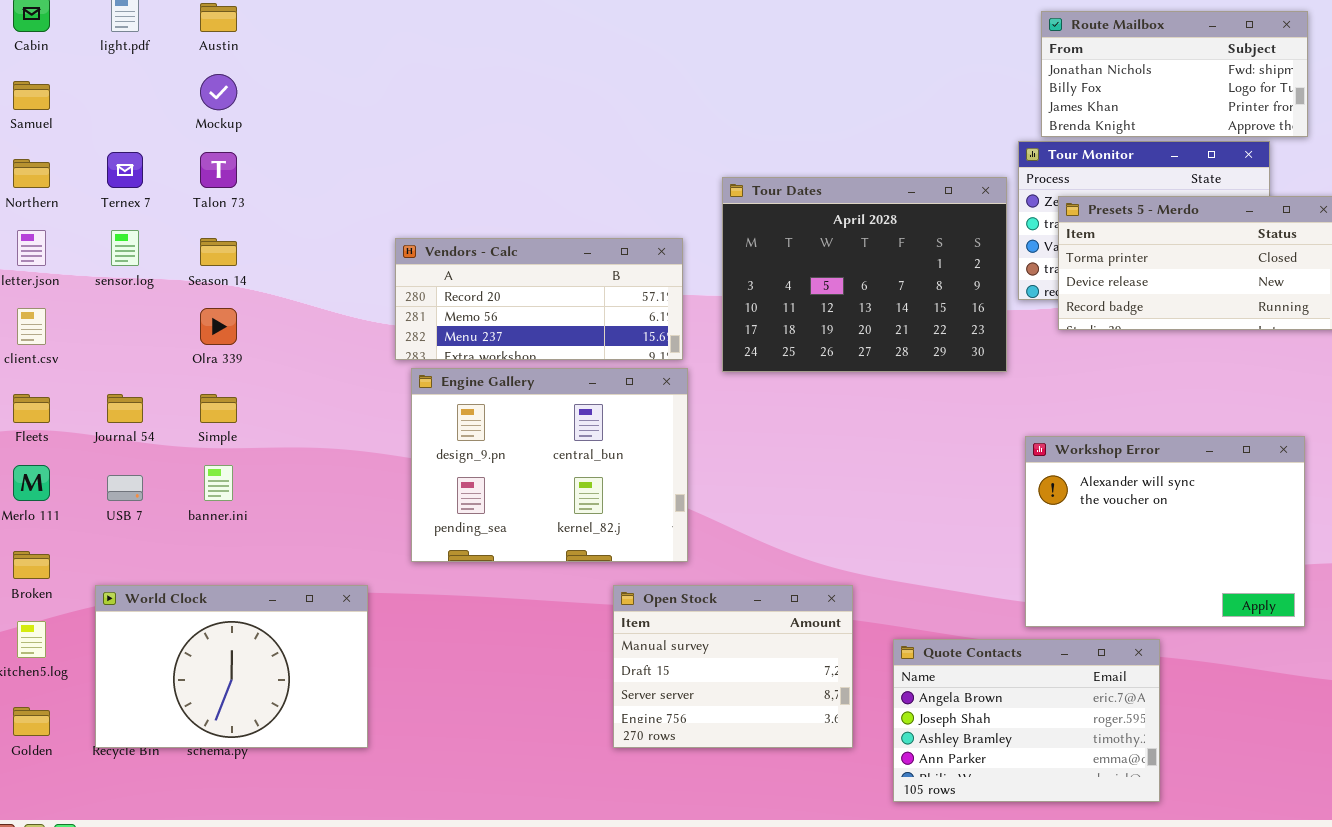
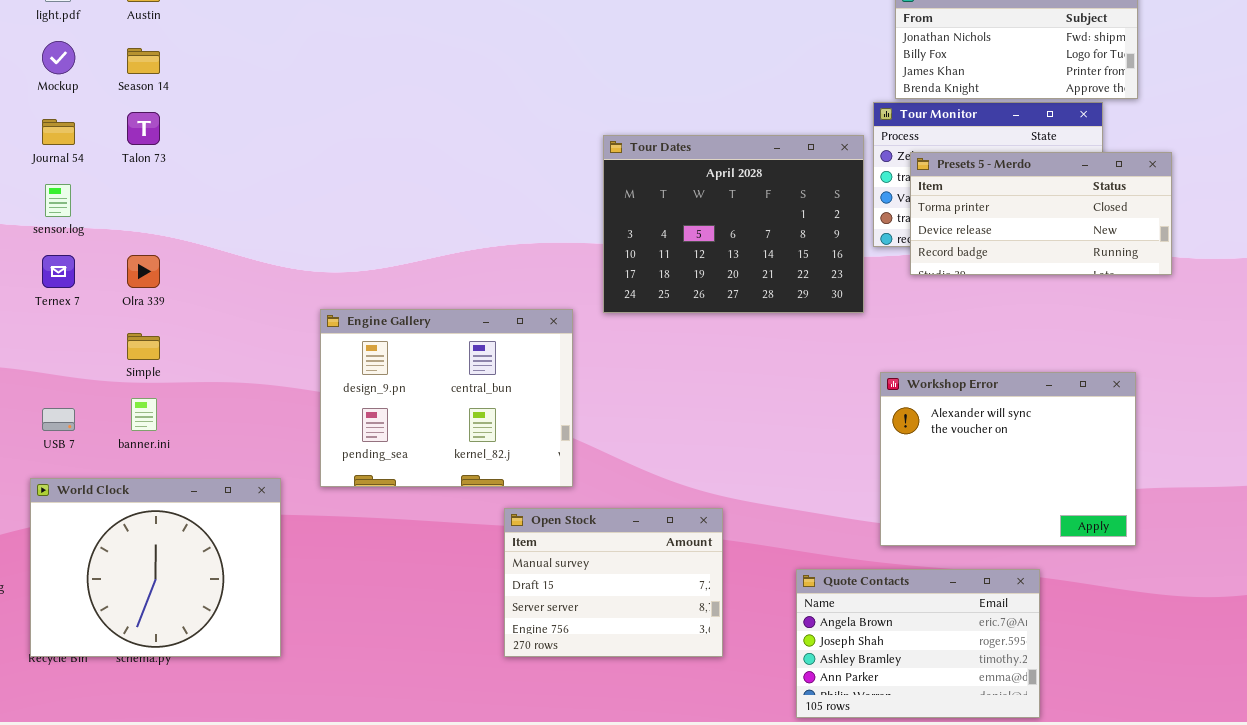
Mockup: [200,74,237,110] -> [42,41,75,74], moved
Ternex 7: [107,152,143,188] -> [42,255,75,288], moved
Season 14: [200,238,237,266] -> [127,48,160,74], moved
Vendors - Calc: [395,238,683,360] -> none, closed
Journal 54: [107,394,143,423] -> [42,119,75,145], moved
World Clock: [95,585,368,748] -> [30,478,281,657], resized
Quote Contacts: [893,639,1160,802] -> [796,569,1040,718], moved

